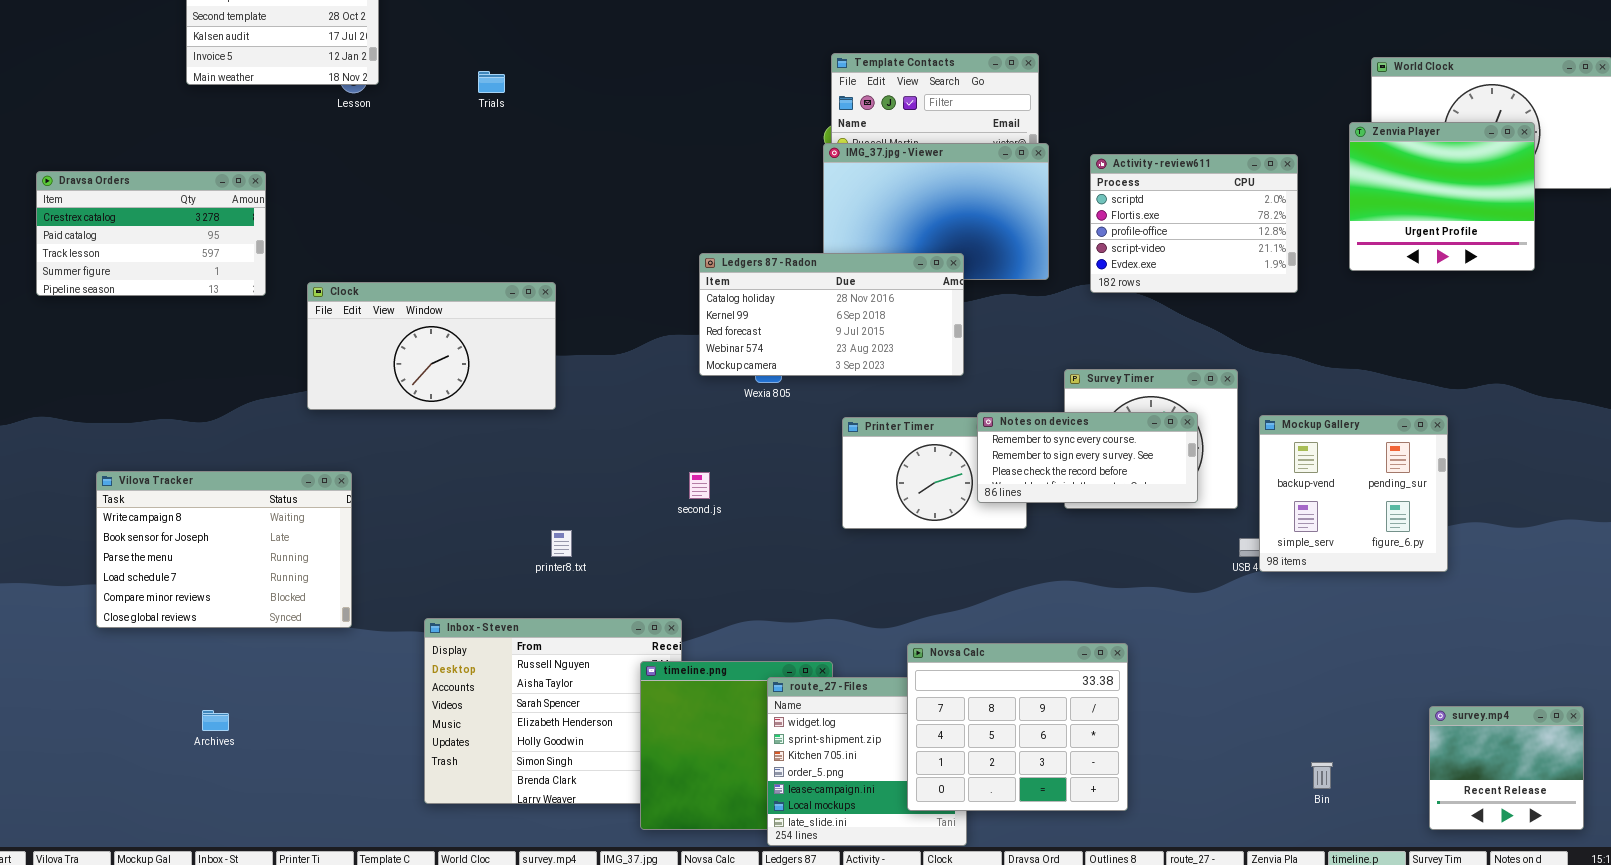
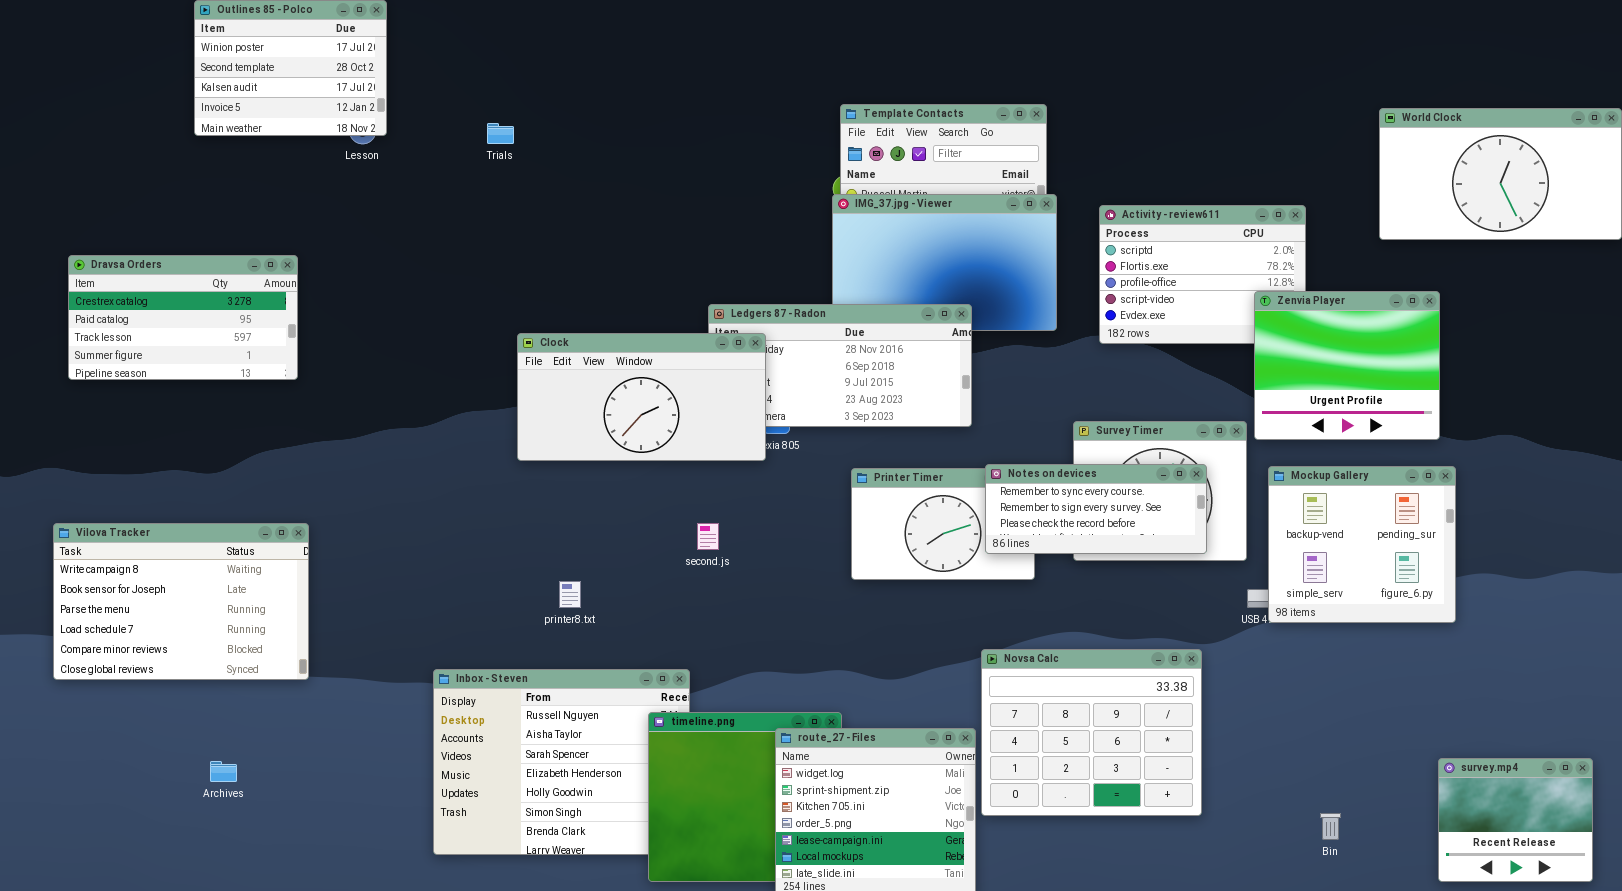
Zenvia Player: [1349,122,1535,271] -> [1254,291,1440,440], moved
Dravsa Orders: [36,171,266,296] -> [68,255,298,380], moved
Clock: [307,282,556,410] -> [517,333,766,461], moved
Vilova Tracker: [96,471,352,628] -> [53,523,309,680], moved
Novsa Calc: [907,643,1128,811] -> [981,649,1202,816], moved

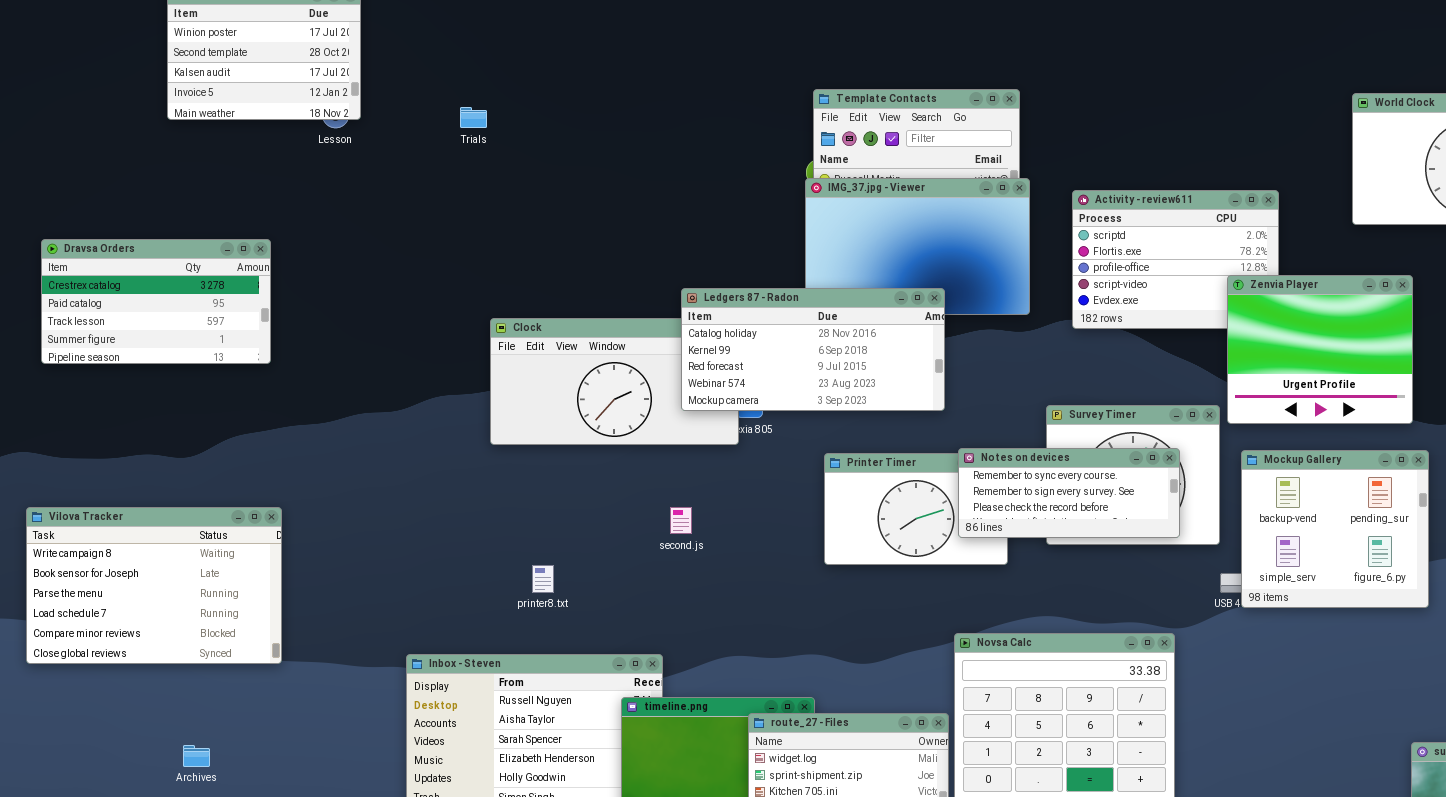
Ledgers 87 - Radon: [708,304,972,427] -> [681,288,945,411], raised

